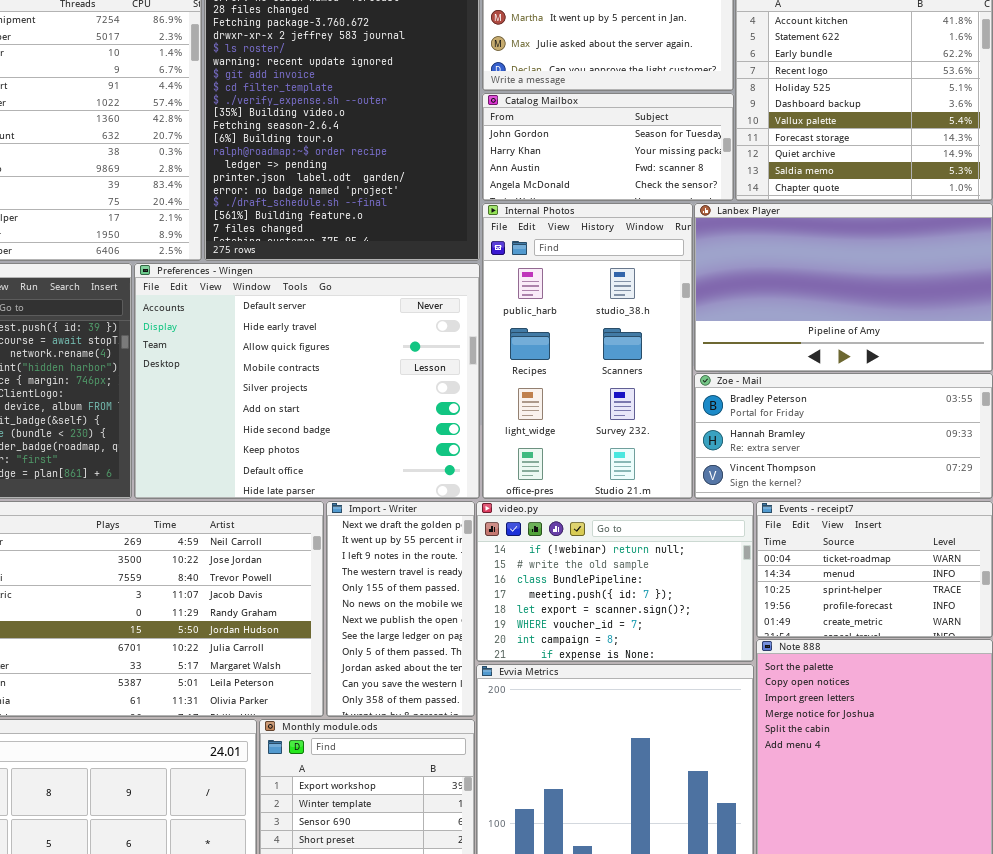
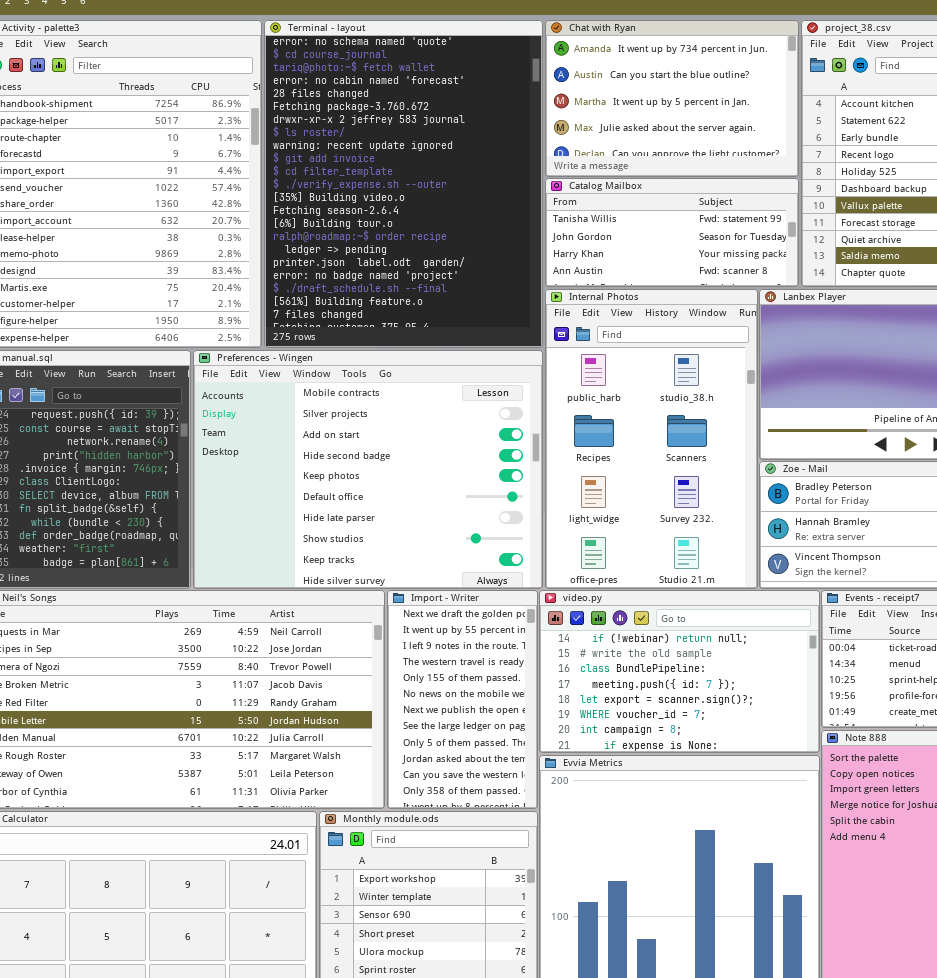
Catalog Mailbox: [482,93,734,201] -> [545,178,799,287], scrolled up 1 row
Preferences - Wingen: [134,263,480,499] -> [193,350,543,589], scrolled down 3 rows

